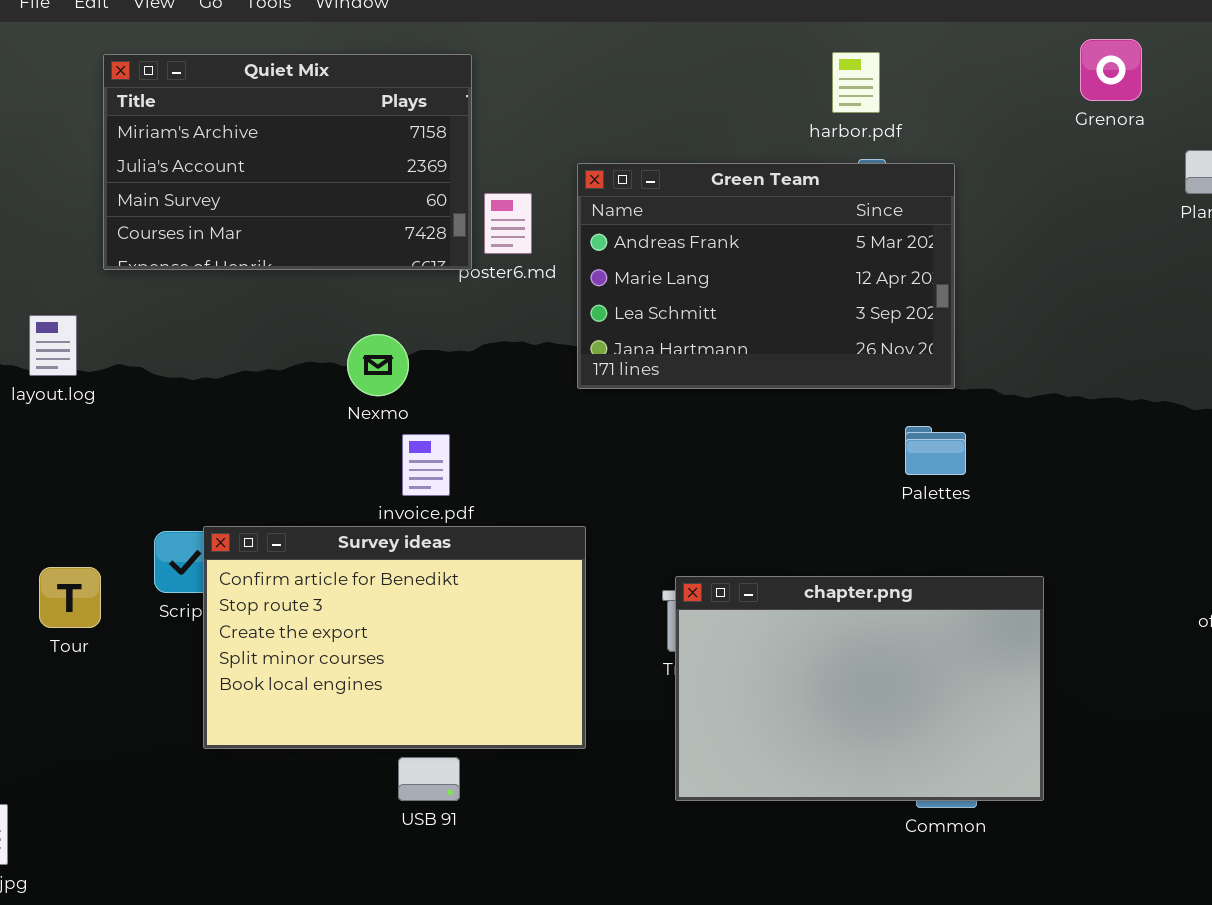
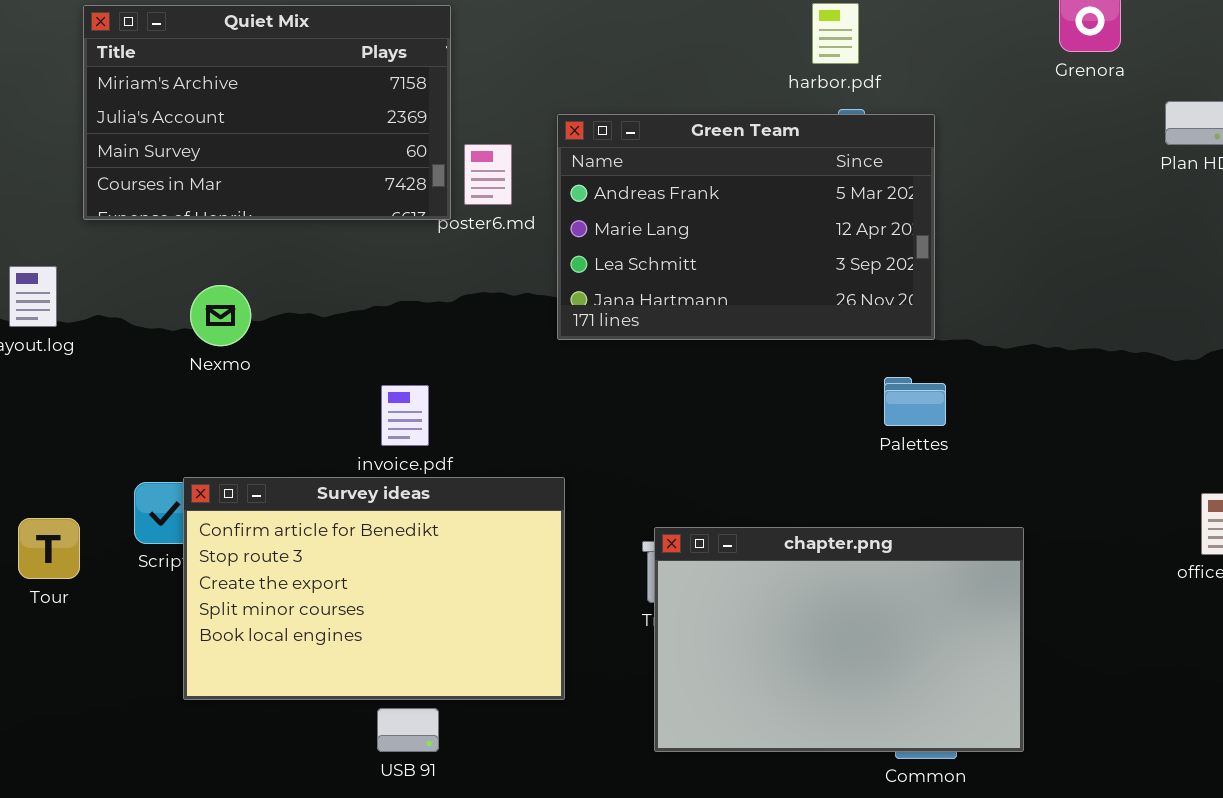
Nexmo: [347,334,409,396] -> [190,285,251,346], moved

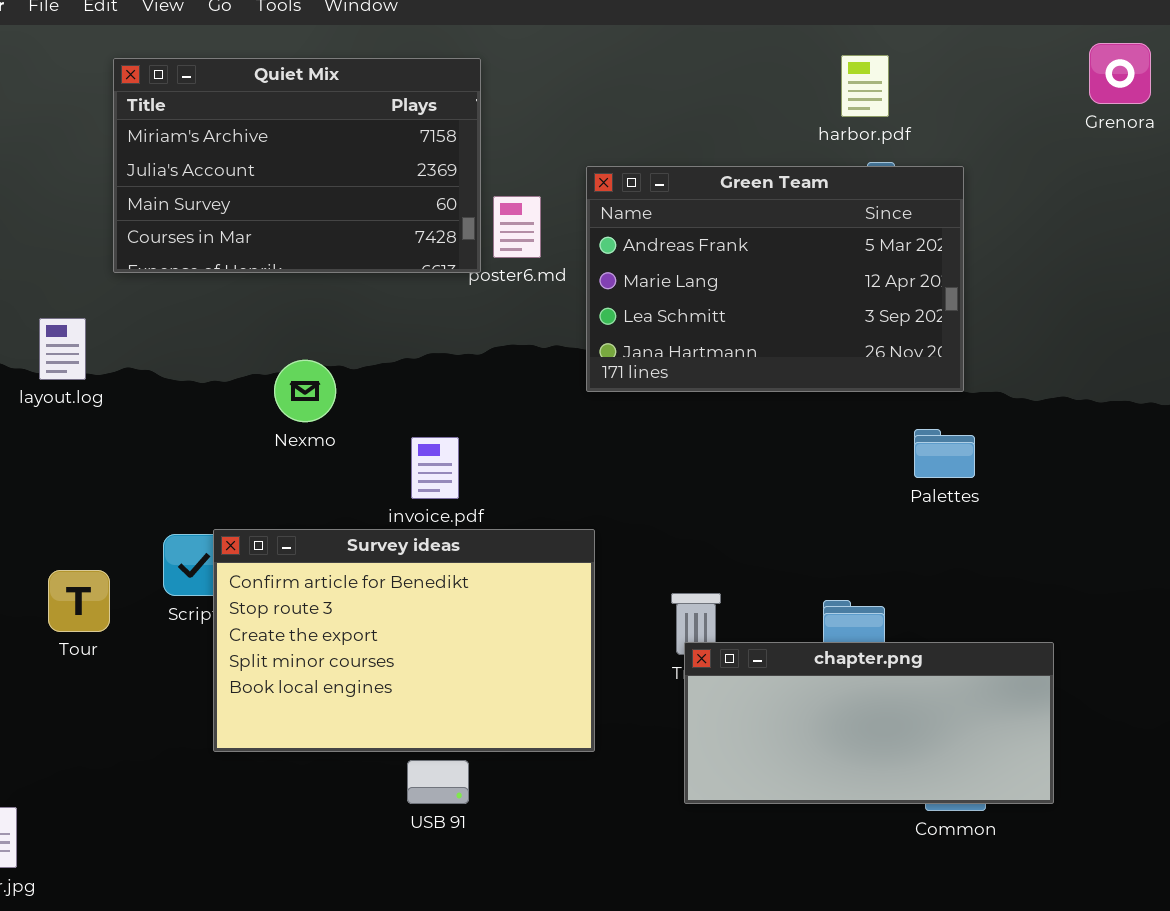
Nexmo: [190,285,251,346] -> [274,360,336,422], moved
chapter.png: [654,527,1024,752] -> [684,642,1054,804], resized

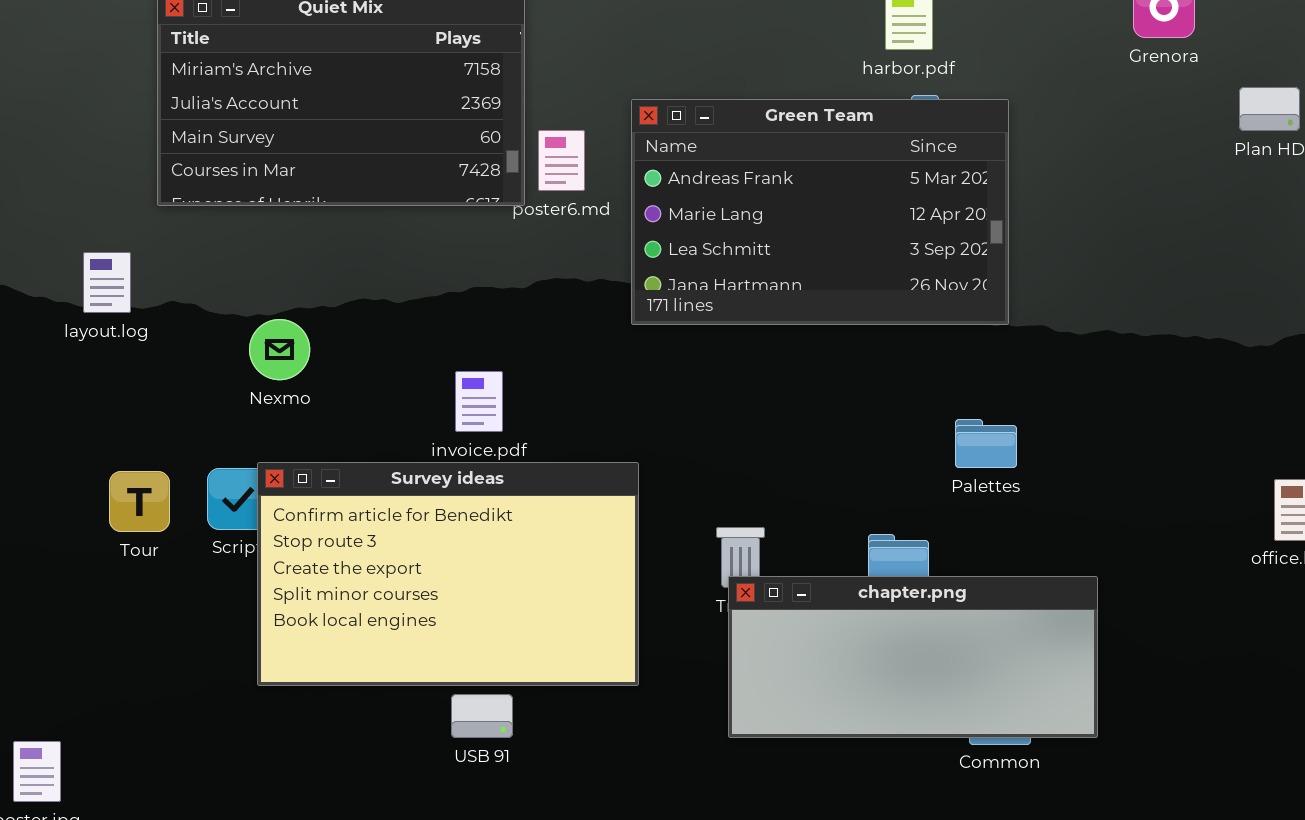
Nexmo: [274,360,336,422] -> [249,319,310,380], moved
Palettes: [914,429,975,478] -> [955,419,1017,468], moved
Tour: [48,570,110,632] -> [109,471,170,532], moved

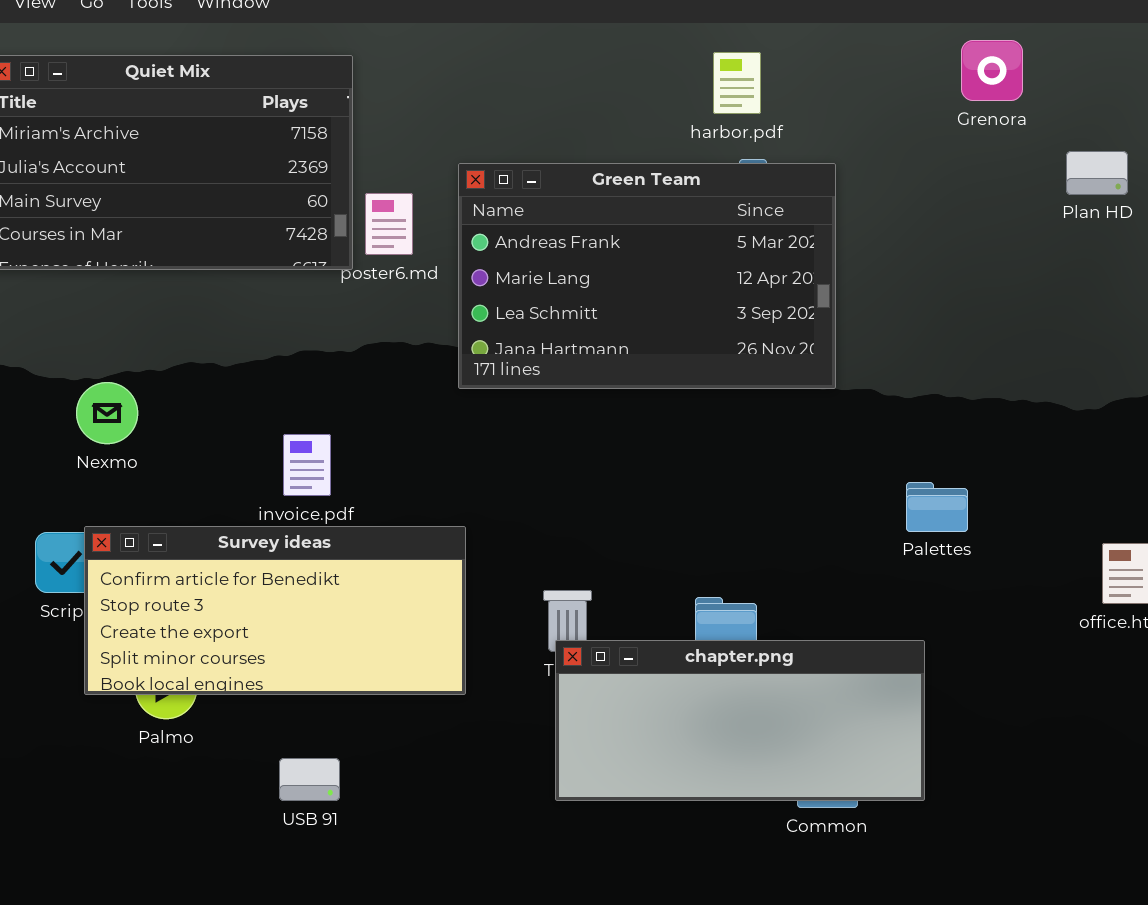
Palettes: [955,419,1017,468] -> [906,482,968,532], moved
Survey ideas: [257,462,639,686] -> [84,526,466,695], resized

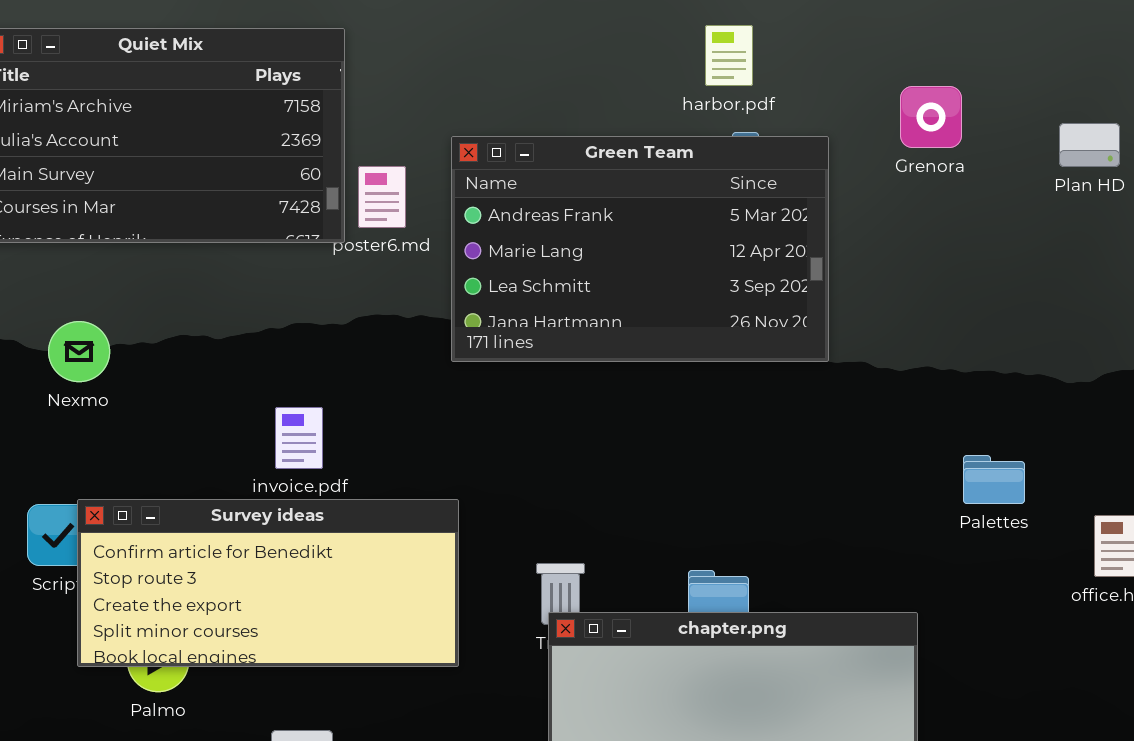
Grenora: [961,40,1023,101] -> [900,86,962,148], moved
Nexmo: [76,382,138,444] -> [48,321,110,382], moved
Palettes: [906,482,968,532] -> [963,455,1025,504], moved

